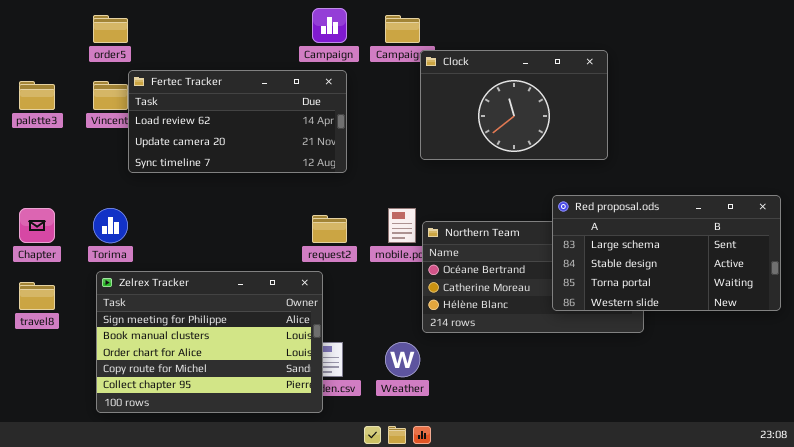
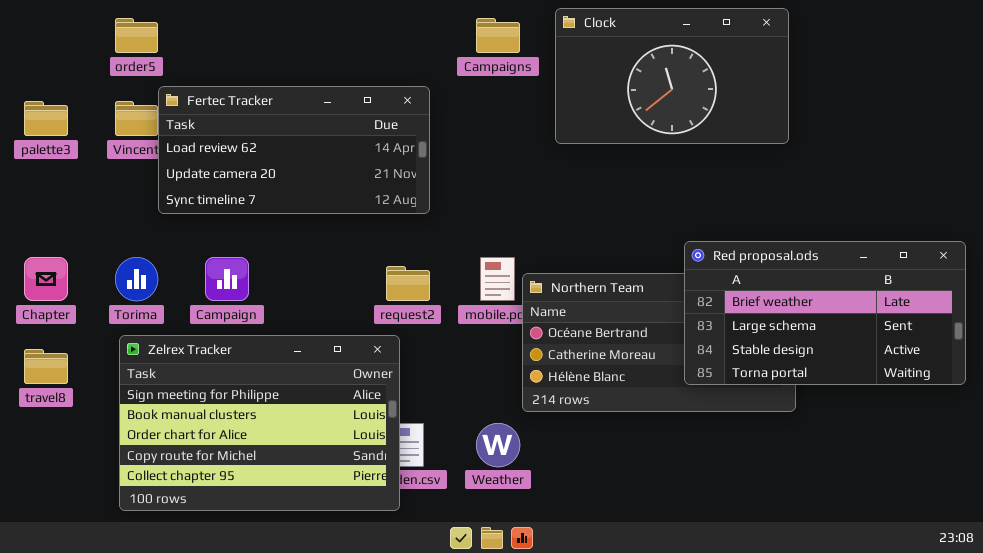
Campaign: [312,8,347,43] -> [205,257,249,301], moved
Clock: [420,50,608,160] -> [555,8,789,144], moved
Red proposal.ods: [552,195,781,311] -> [684,241,966,385], scrolled up 1 row

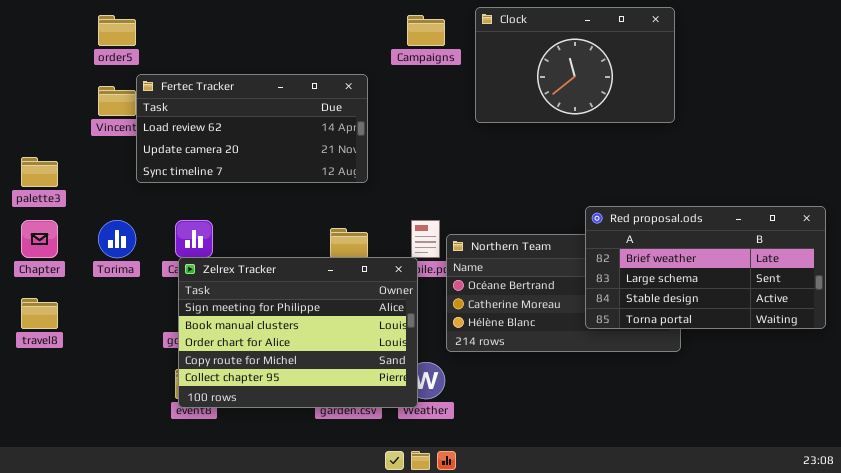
palette3: [24,101,68,136] -> [21,157,58,187], moved
Zelrex Tracker: [119,335,400,511] -> [178,257,418,408], moved

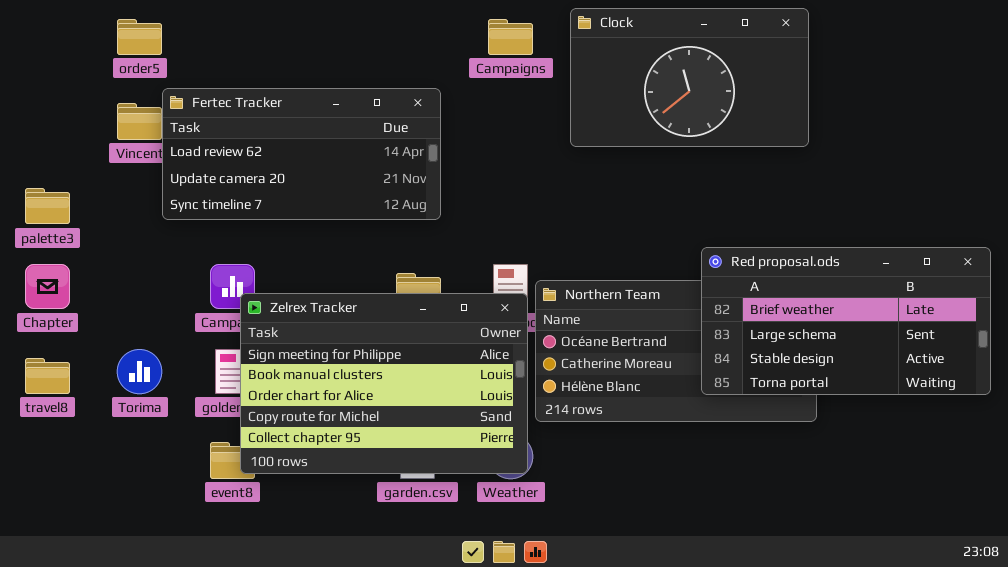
Torima: [98,220,136,258] -> [117,349,162,394], moved
Zelrex Tracker: [178,257,418,408] -> [240,293,528,474], moved

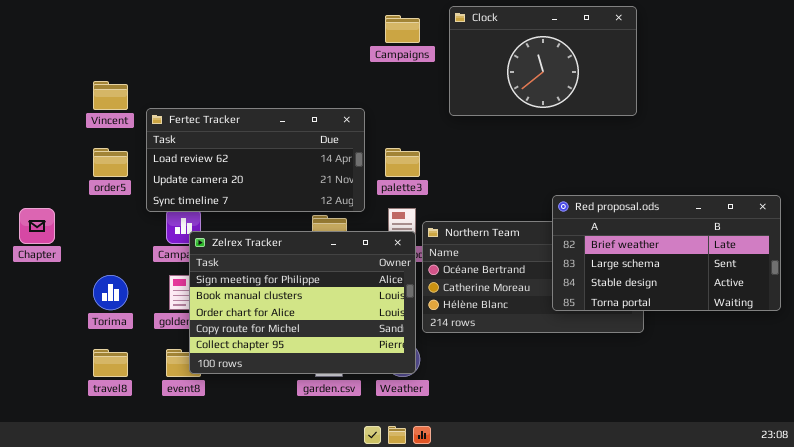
order5: [117,19,162,55] -> [93,148,128,177], moved
Fertec Tracker: [162,88,441,220] -> [146,108,365,212], moved
palette3: [25,188,70,224] -> [385,148,420,177], moved
travel8: [25,358,70,394] -> [93,349,128,377], moved

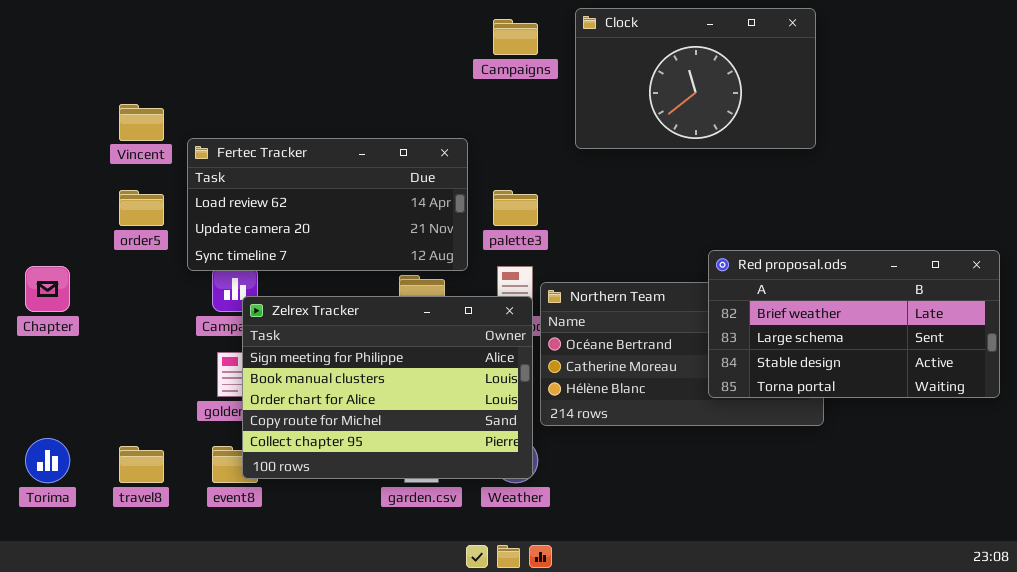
Torima: [93,275,128,310] -> [25,438,70,483], moved

